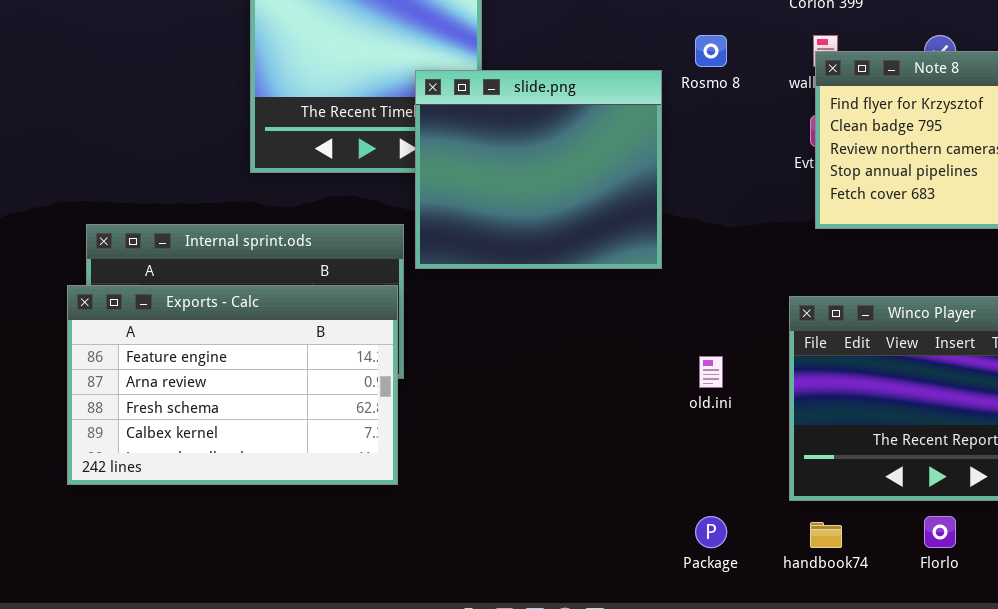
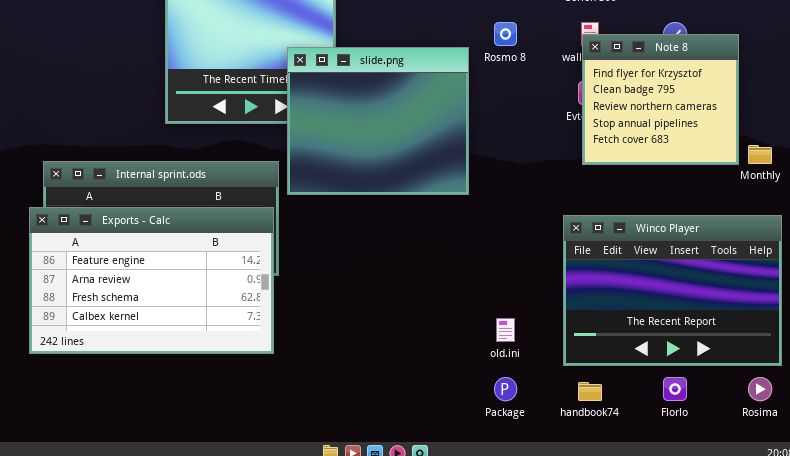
old.ini: [699,356,723,388] -> [496,318,515,342], moved

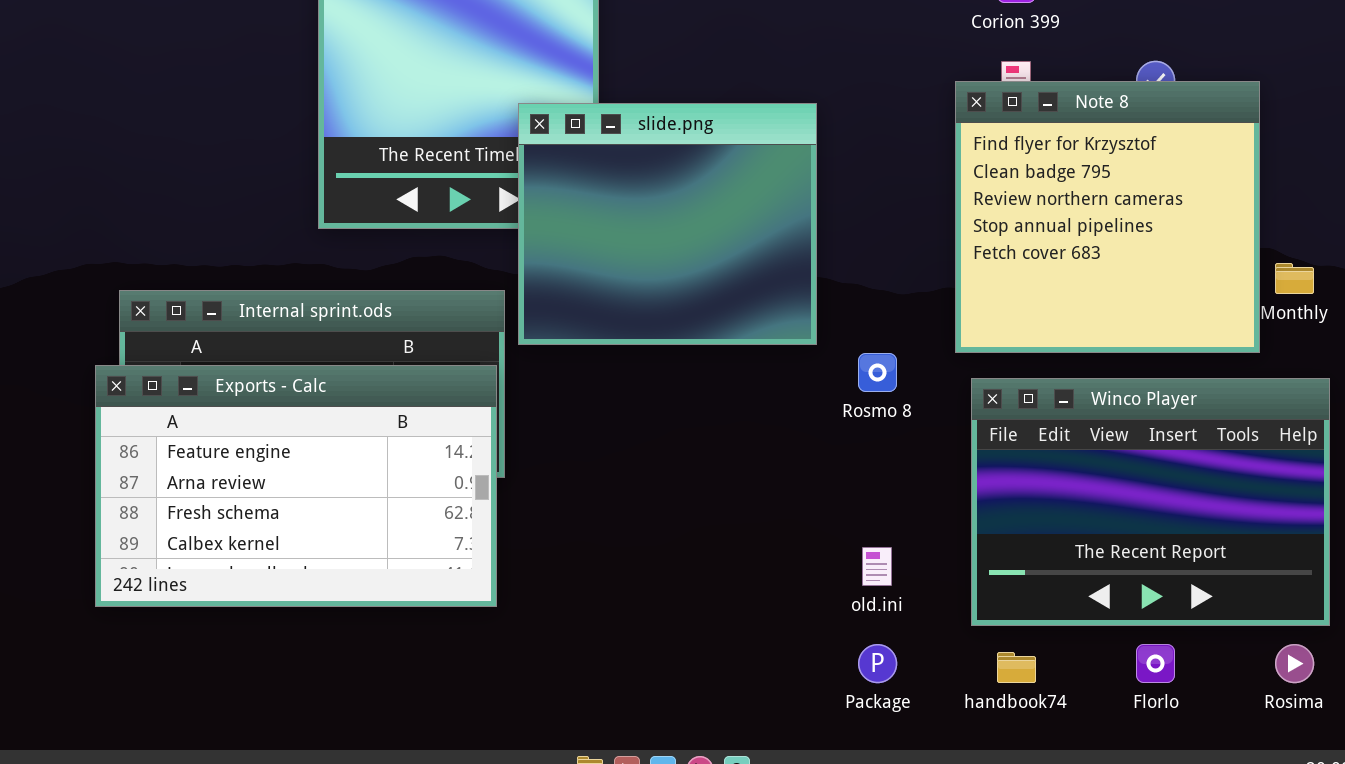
Rosmo 8: [494,22,517,46] -> [858,353,897,392], moved
Note 8: [582,34,739,165] -> [955,81,1260,353], resized

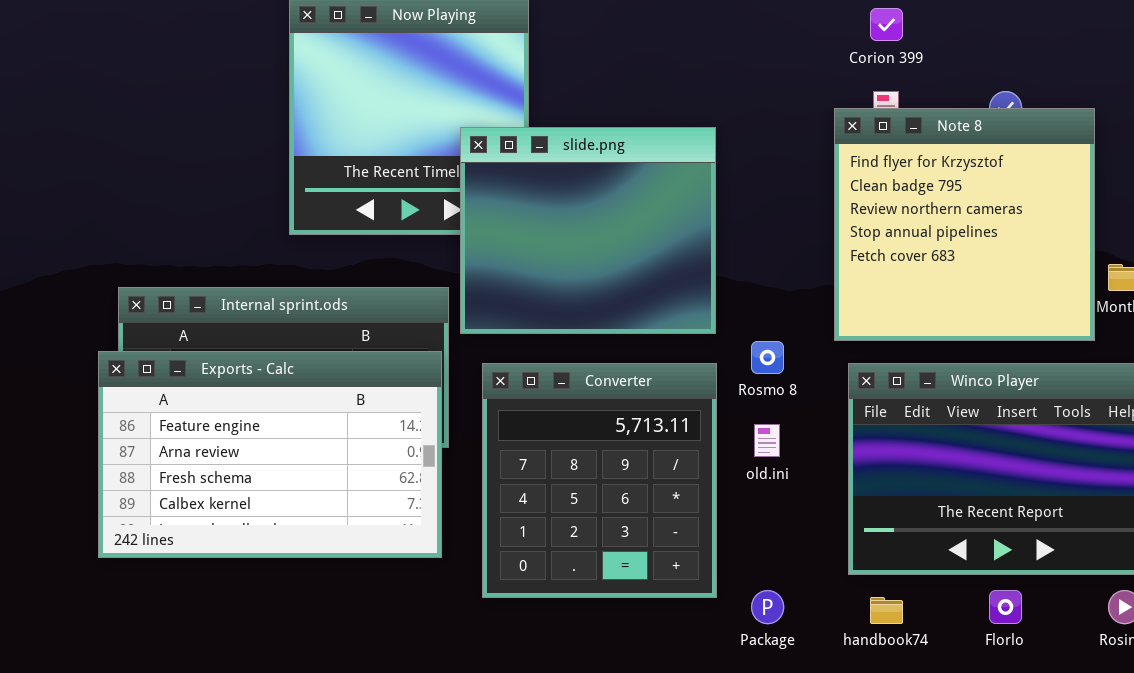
Converter: none -> [482,363,717,598], opened
old.ini: [862,547,892,586] -> [754,424,780,457], moved

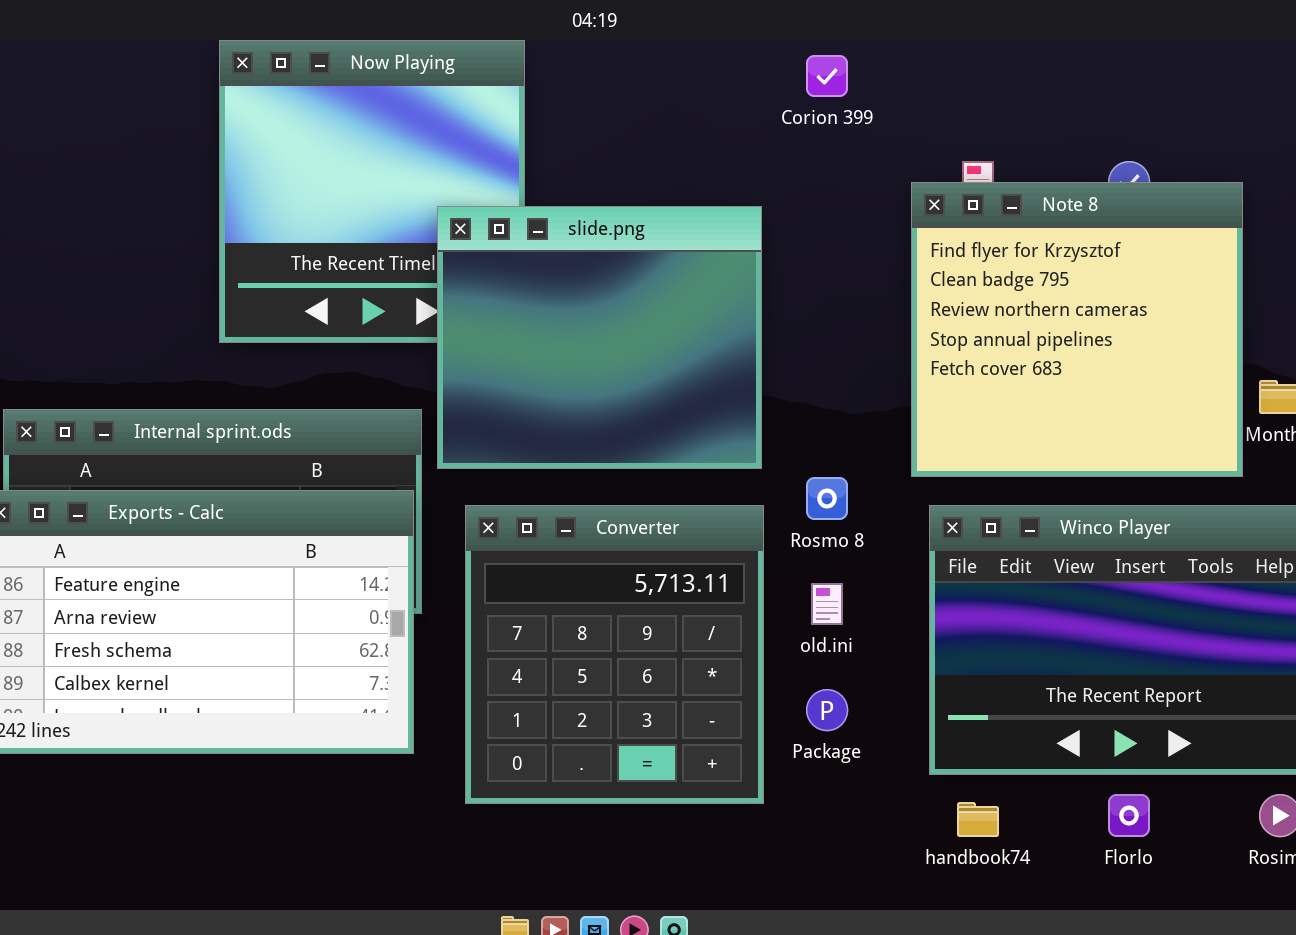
Corion 399: [870,8,903,41] -> [806,55,848,97], moved
Package: [751,590,784,624] -> [806,689,848,731], moved

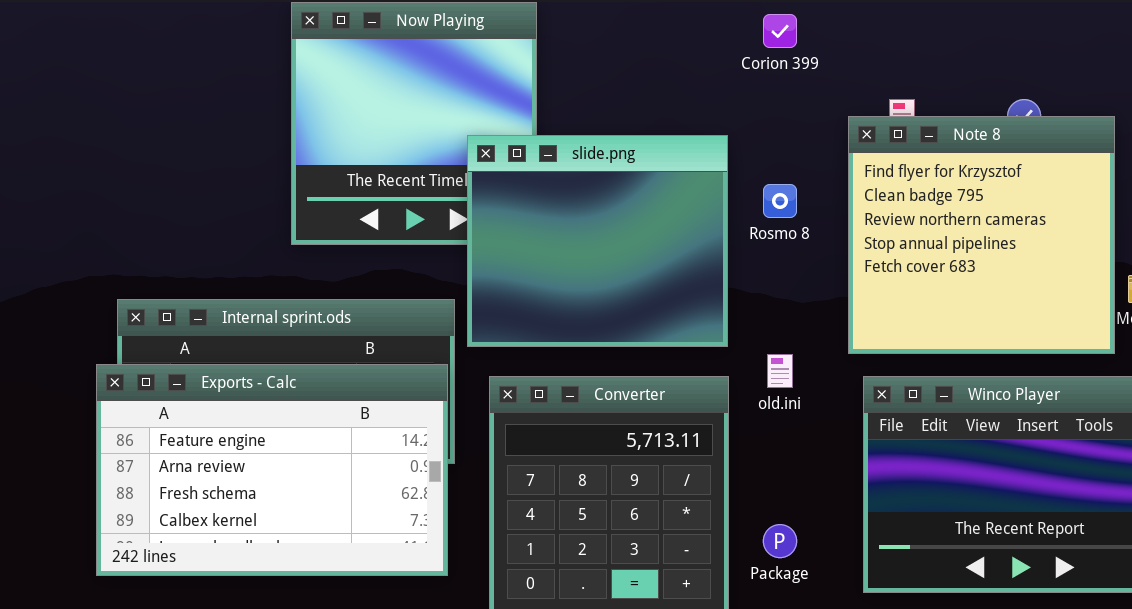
Rosmo 8: [806,477,848,520] -> [763,184,797,218], moved
old.ini: [811,583,843,625] -> [767,354,793,388], moved

